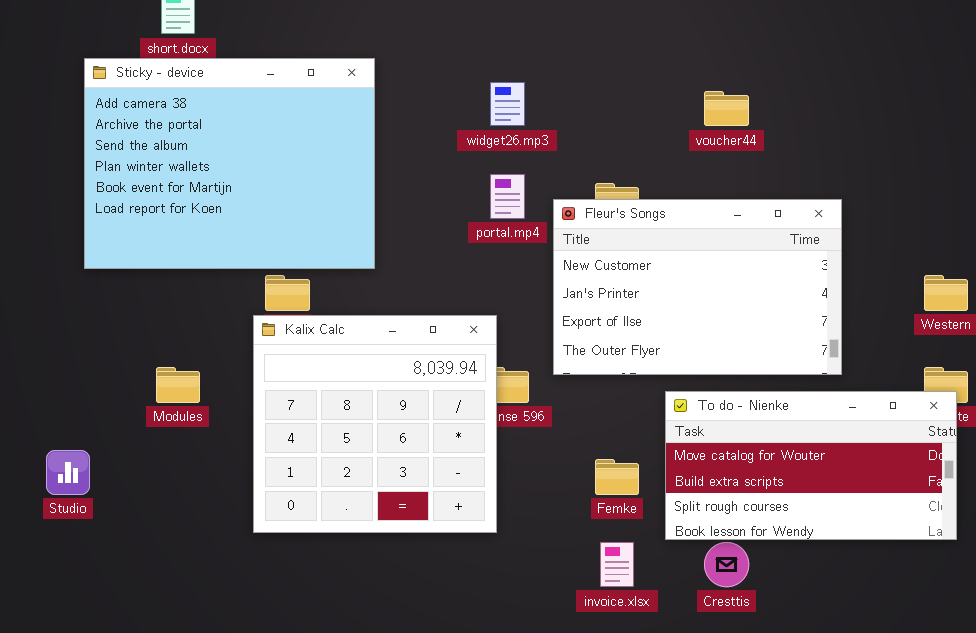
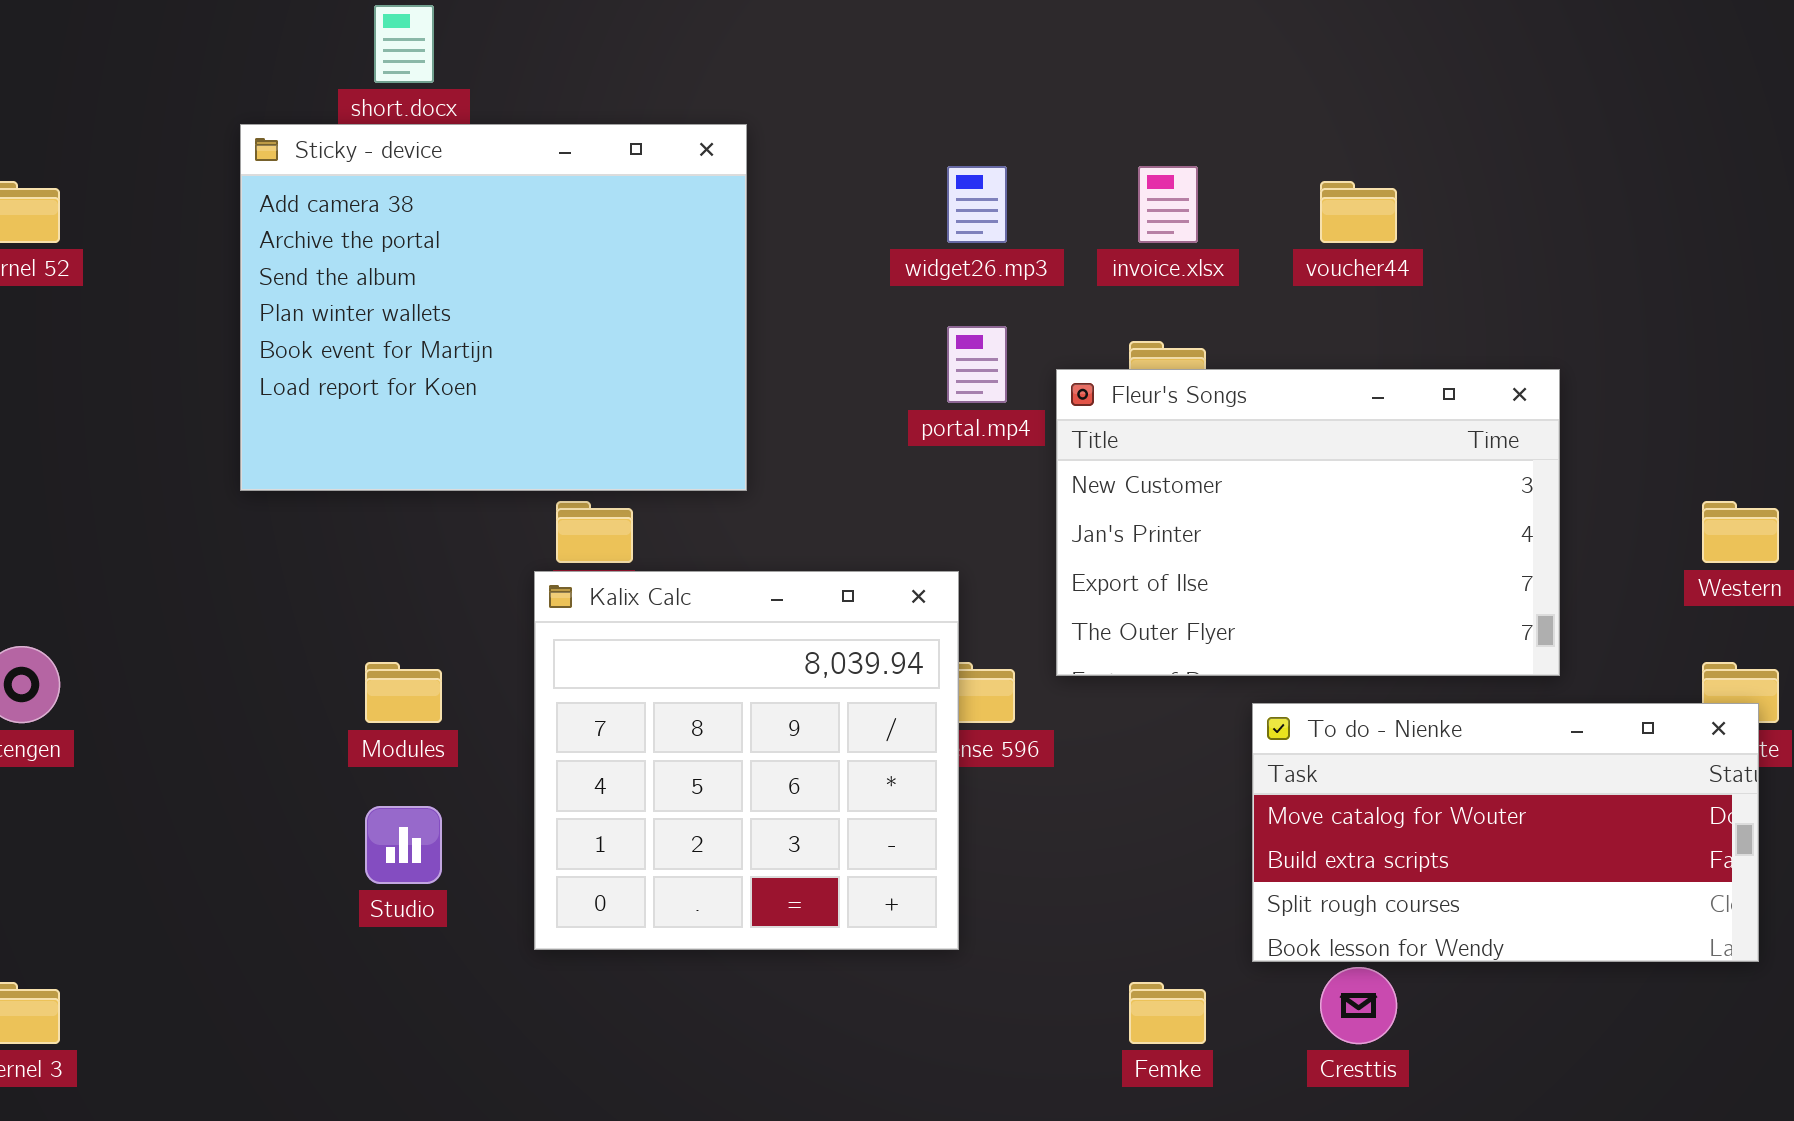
Studio: [46,450,90,495] -> [365,806,442,884], moved
Femke: [595,459,639,495] -> [1129,982,1206,1044], moved
invoice.xlsx: [600,542,634,587] -> [1138,166,1198,243], moved

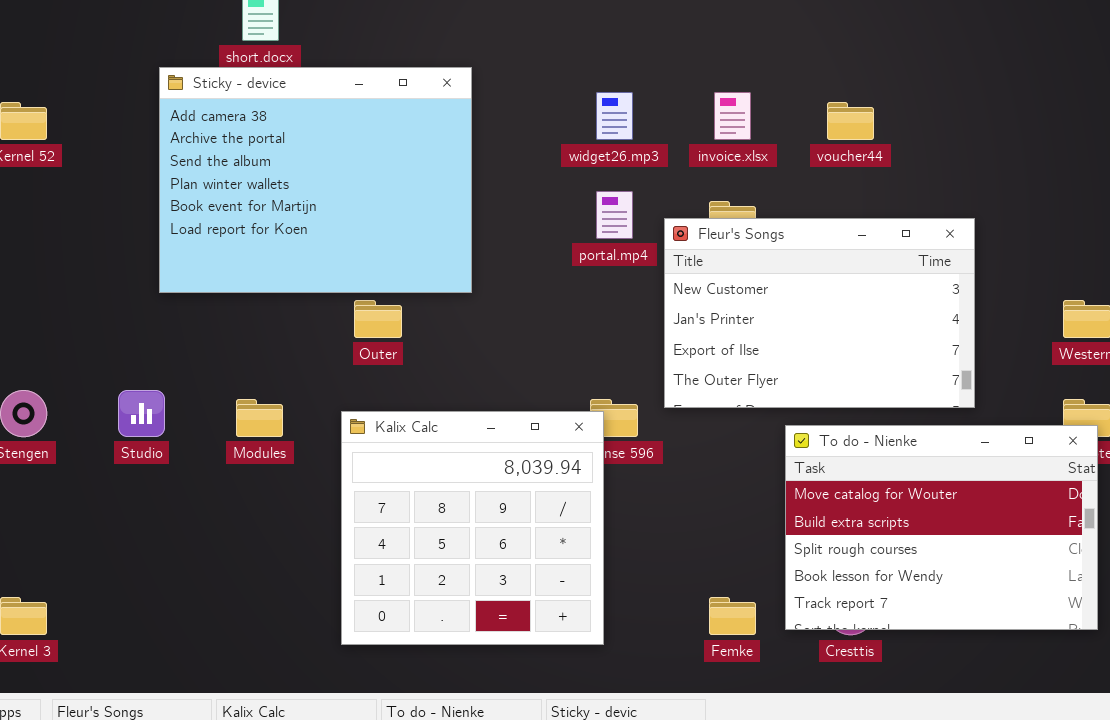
Kalix Calc: [534,571,959,950] -> [341,411,604,645], moved
To do - Nienke: [1252,703,1759,962] -> [785,425,1098,630], resized
Studio: [365,806,442,884] -> [118,390,165,437], moved

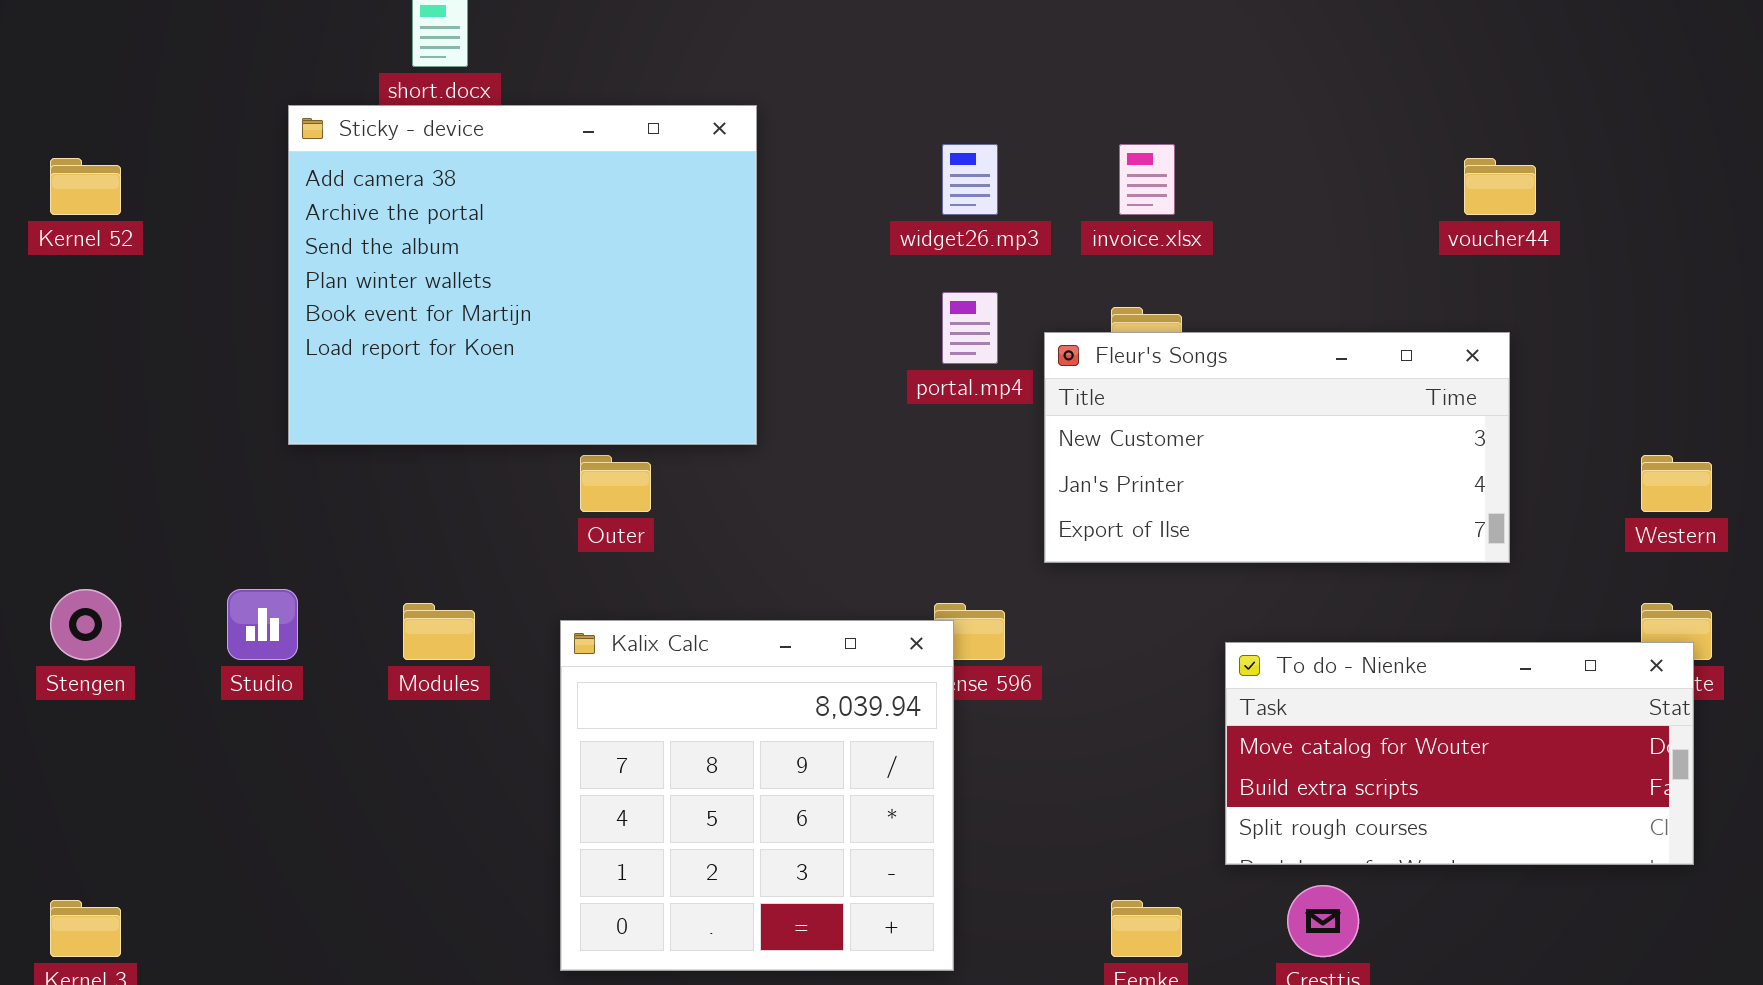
voucher44: [827,102,874,140] -> [1464,158,1536,215], moved
Fleur's Songs: [664,218,975,408] -> [1044,332,1510,563], resized
To do - Nienke: [785,425,1098,630] -> [1225,642,1694,865], resized

